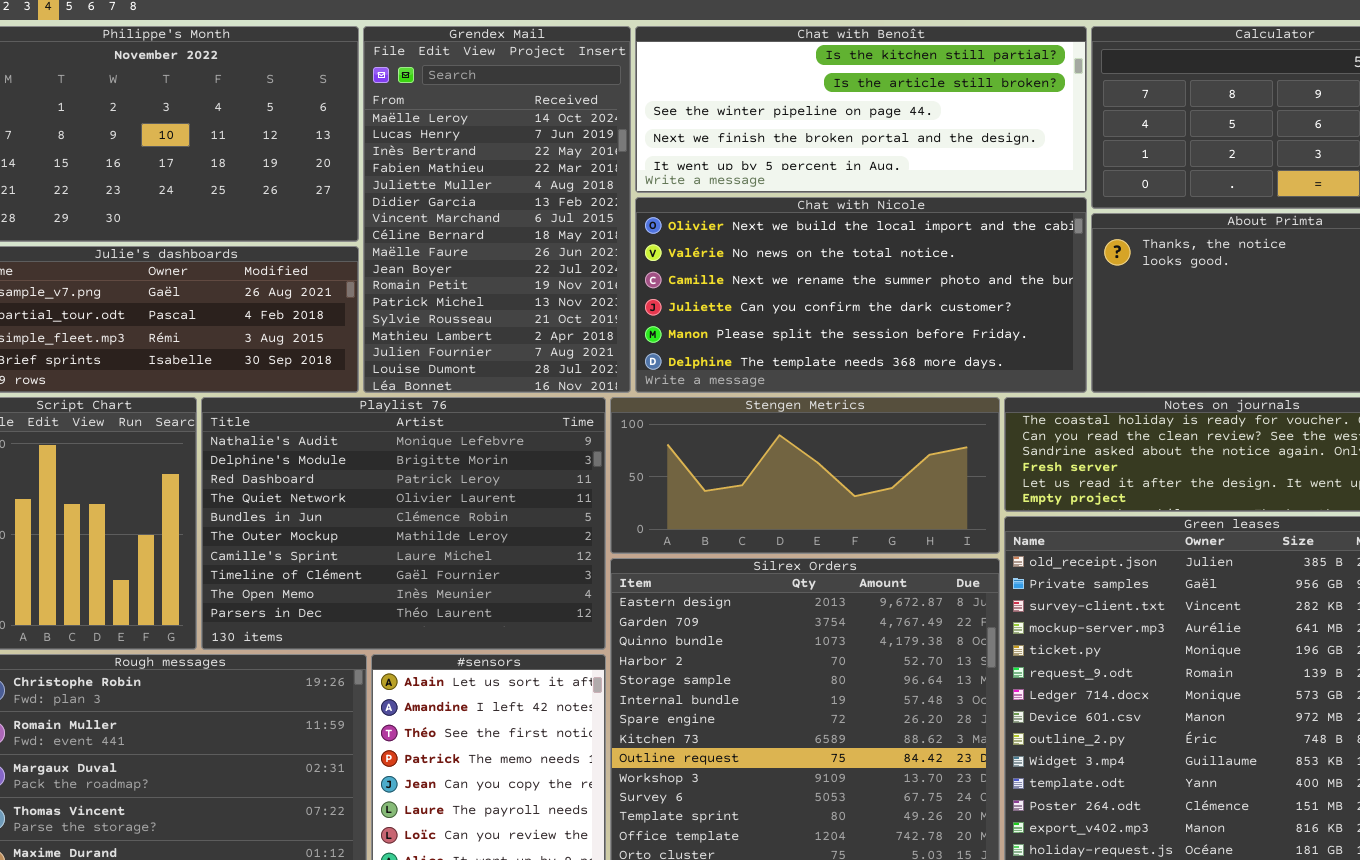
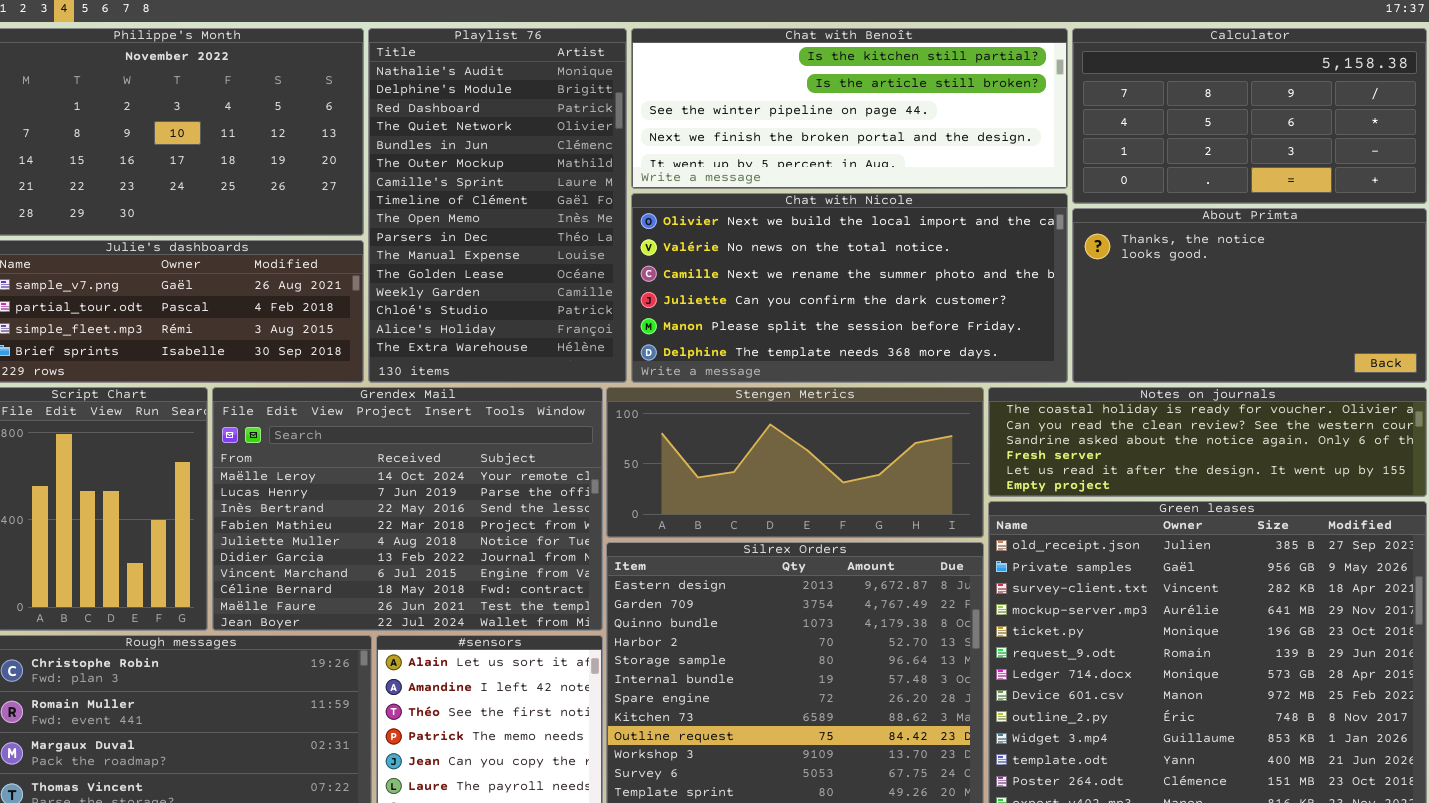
Grendex Mail: [363,26,631,393] -> [212,387,603,631], moved, resized
Playlist 76: [201,397,606,650] -> [368,28,627,383], moved, resized

